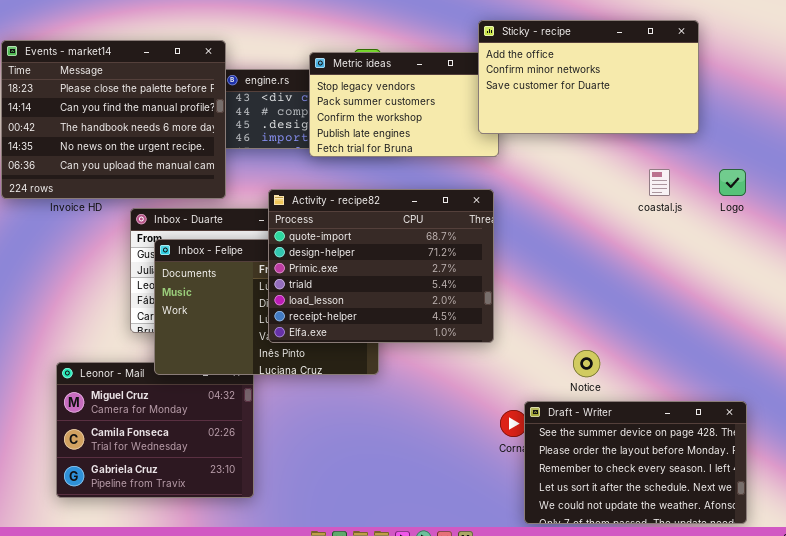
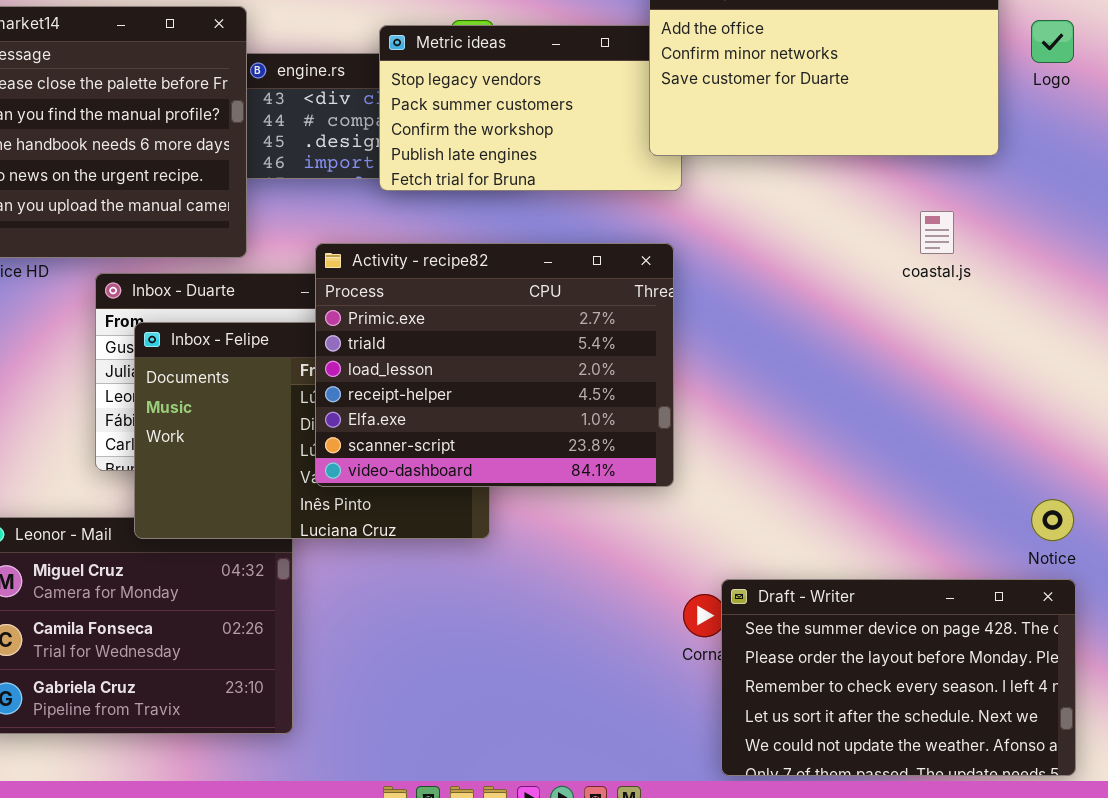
Logo: [719,169,746,196] -> [1031,20,1074,63], moved
Activity - recipe82: [268,189,494,343] -> [315,243,674,487], scrolled down 2 rows
Notice: [573,350,600,377] -> [1031,499,1074,541], moved

